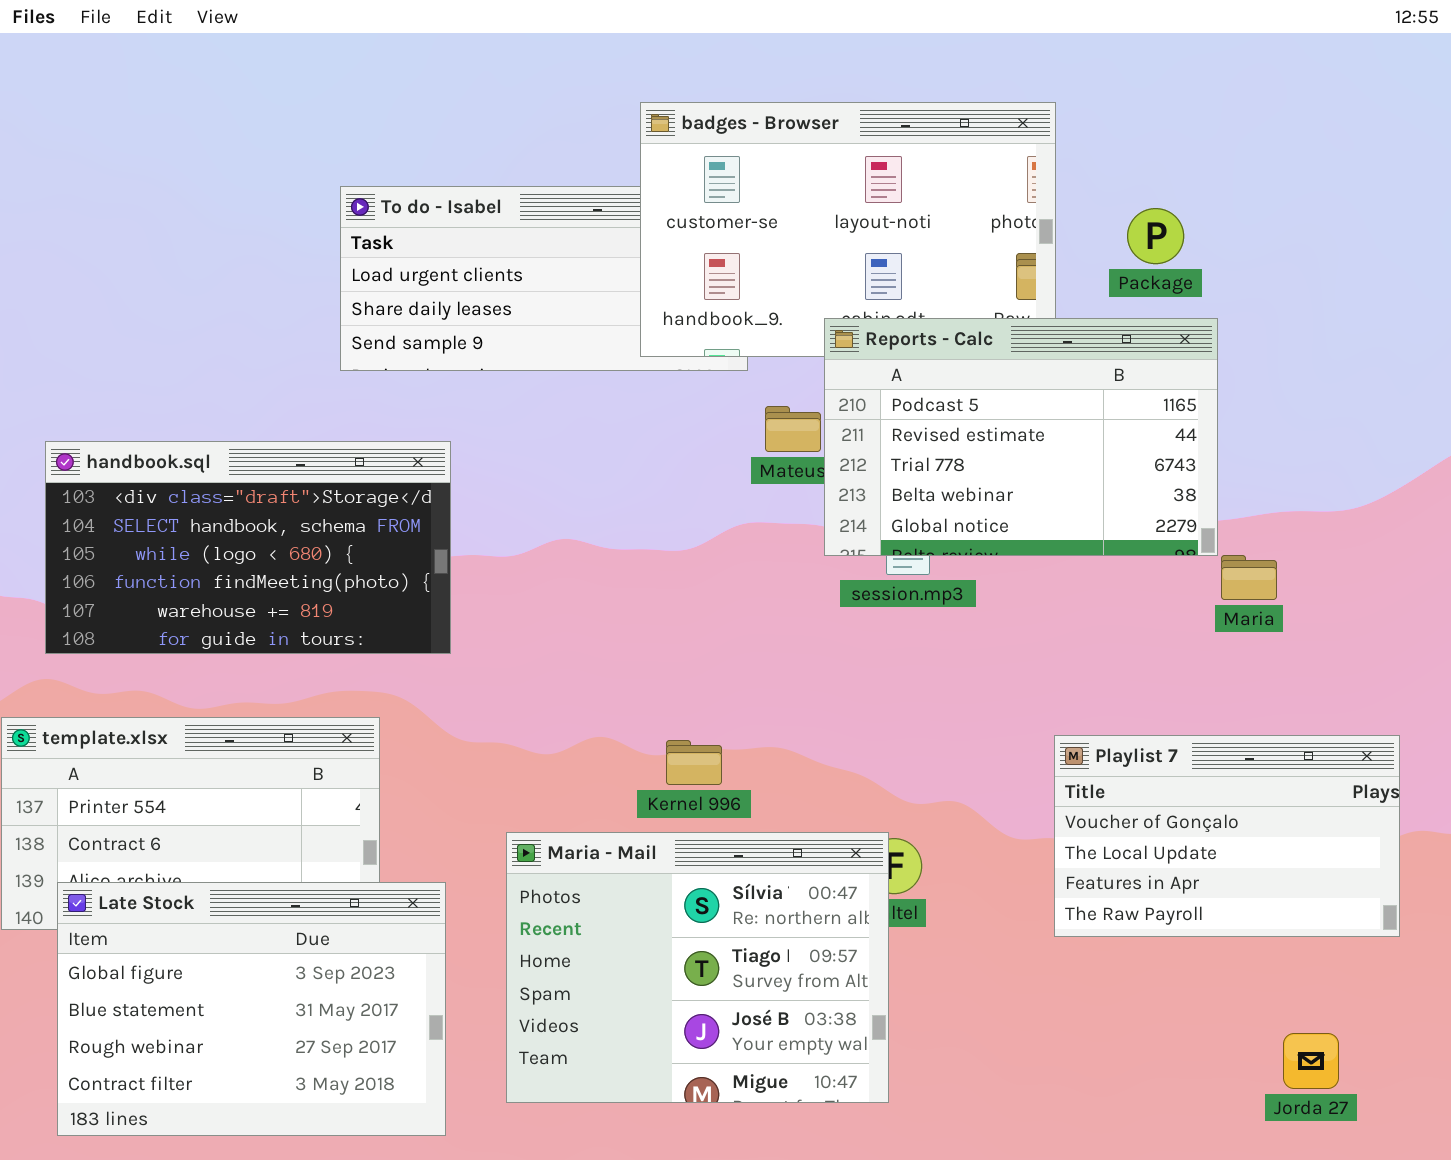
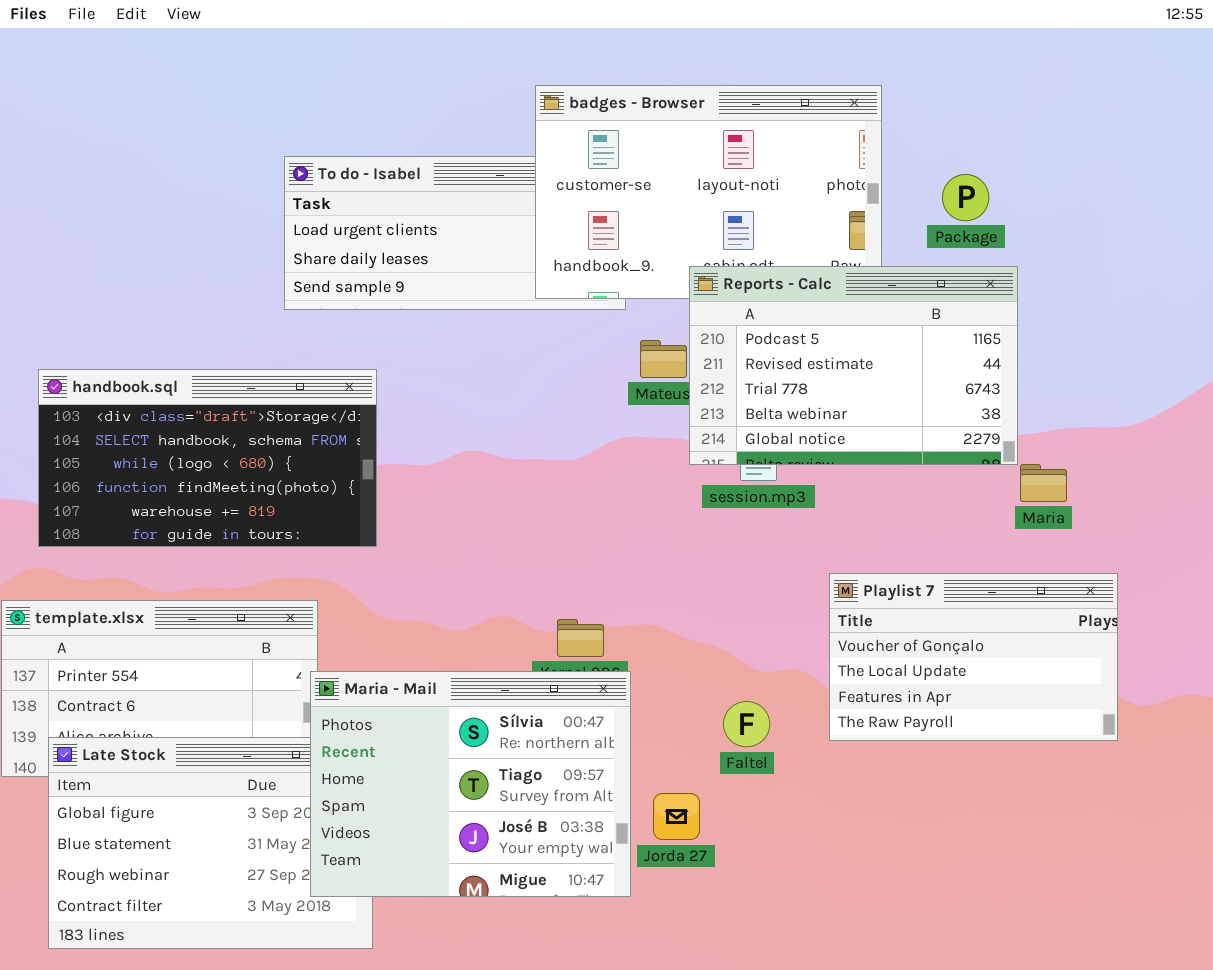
Playlist 7: [1054,735,1400,937] -> [829,573,1118,741], moved
Maria - Mail: [506,832,889,1103] -> [310,671,631,897], moved
Jorda 27: [1283,1033,1339,1089] -> [653,793,700,840], moved

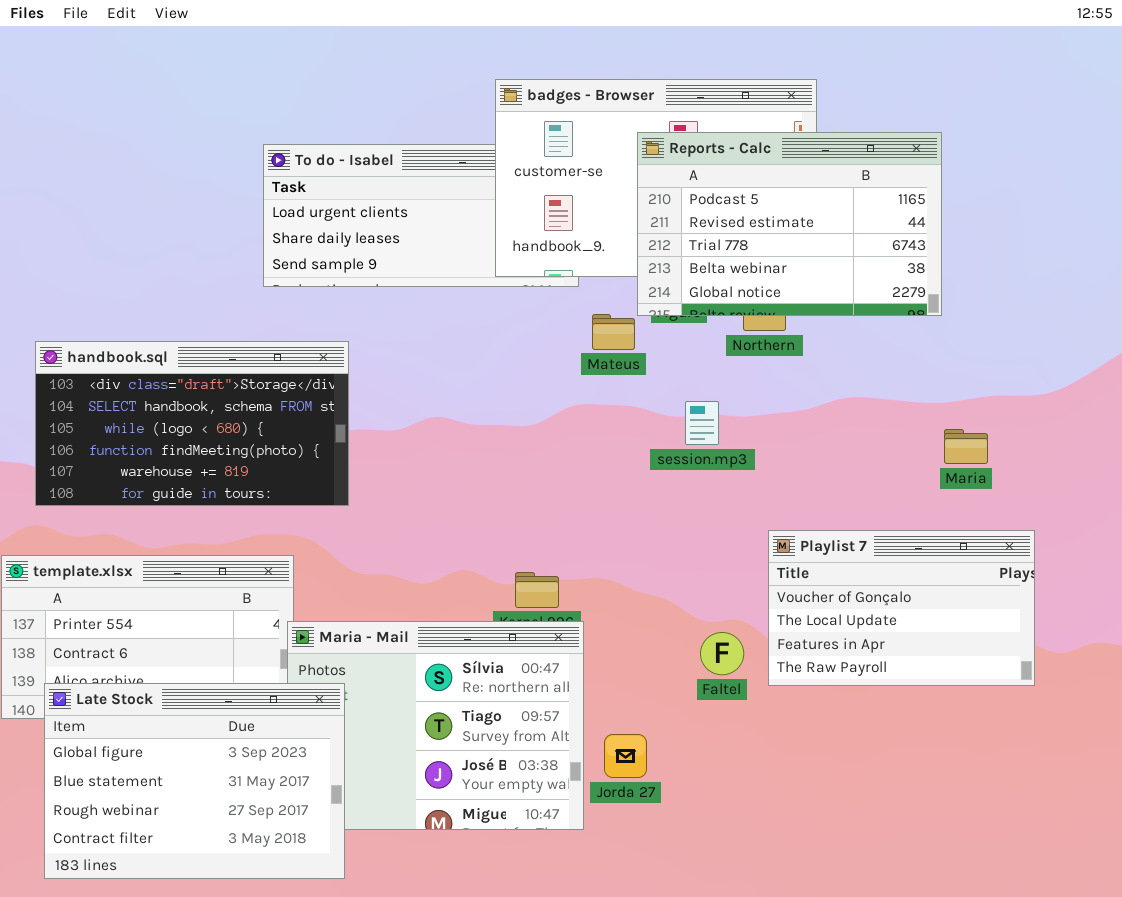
Reports - Calc: [689,266,1018,465] -> [637,132,942,316], moved
Faltel: [723,701,770,747] -> [700,632,744,675], moved
Late Stock: [48,737,373,949] -> [44,683,345,879], raised

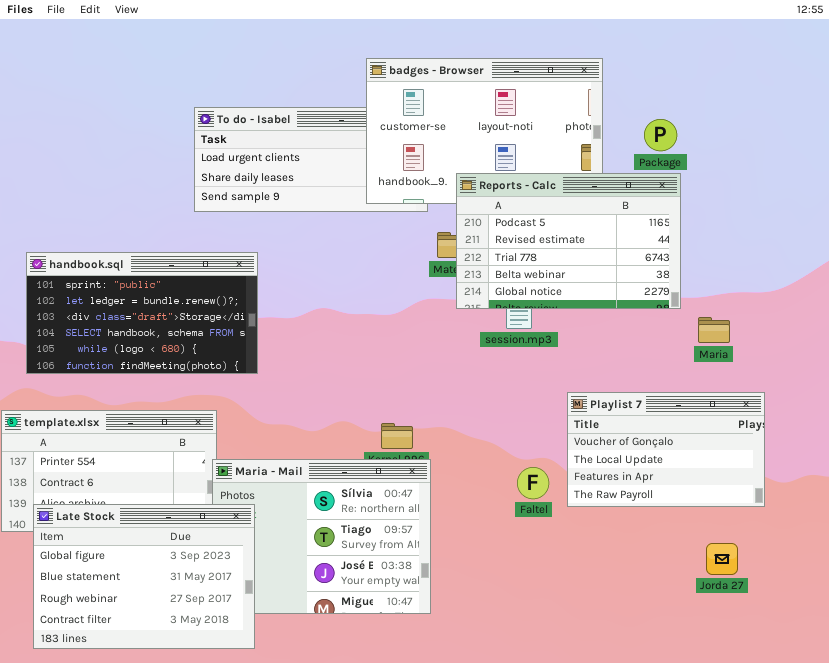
Reports - Calc: [637,132,942,316] -> [456,173,681,309], moved
handbook.sql: [35,341,349,506] -> [26,252,258,374], scrolled up 2 rows
Jorda 27: [604,734,647,778] -> [706,543,738,575], moved

